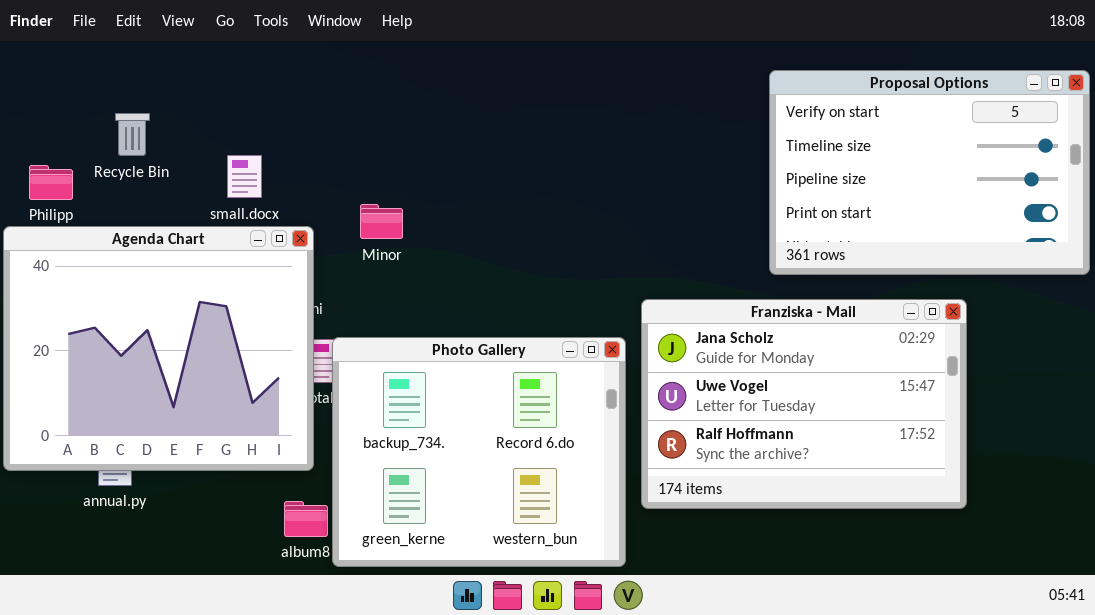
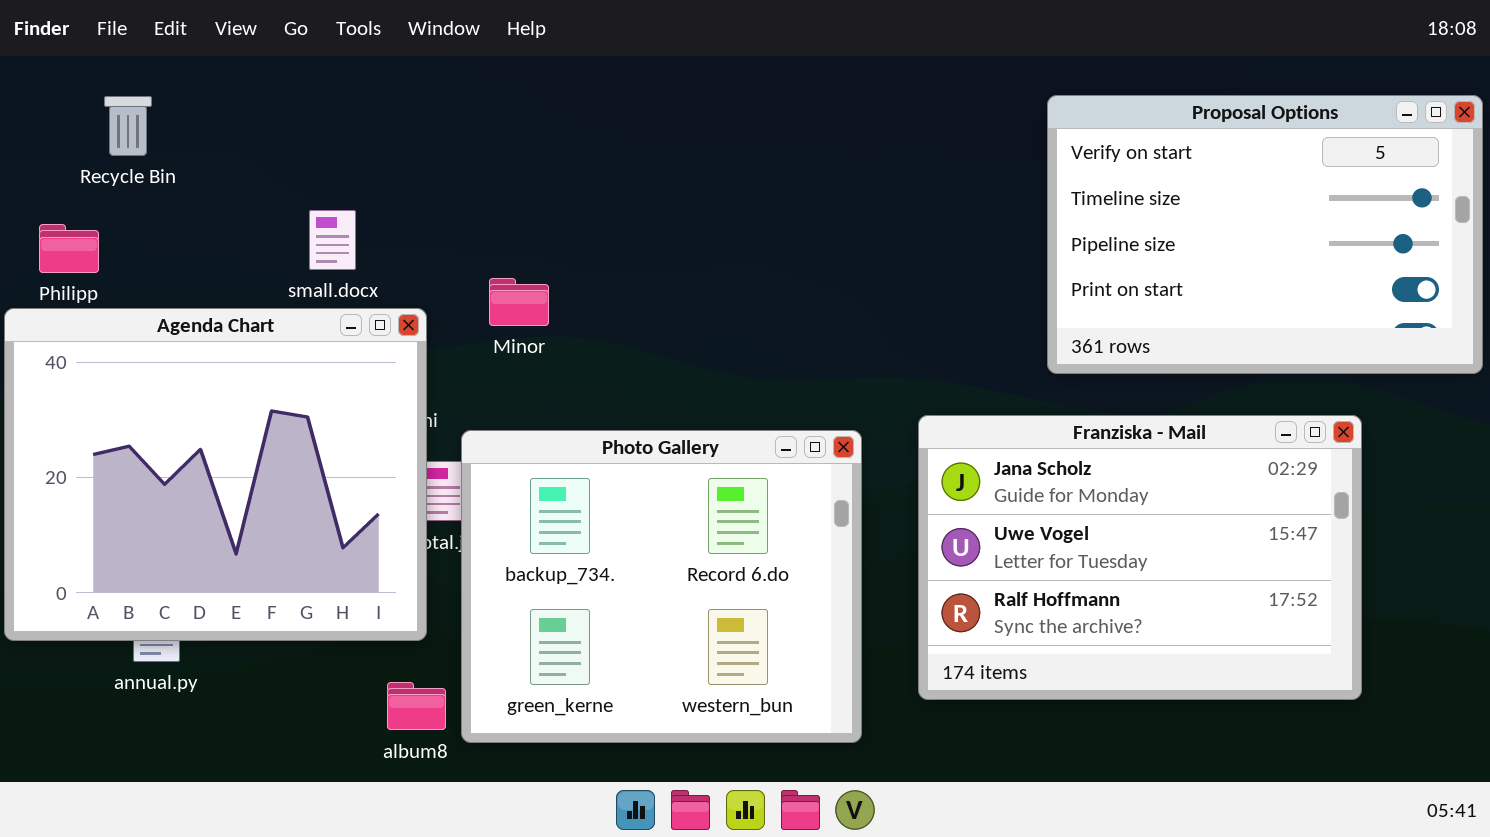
Recycle Bin: [115,113,150,156] -> [104,96,152,156], moved
Franziska - Mail: [641,299,967,509] -> [918,415,1362,700], moved
Photo Gallery: [332,337,626,567] -> [461,430,862,743], moved

